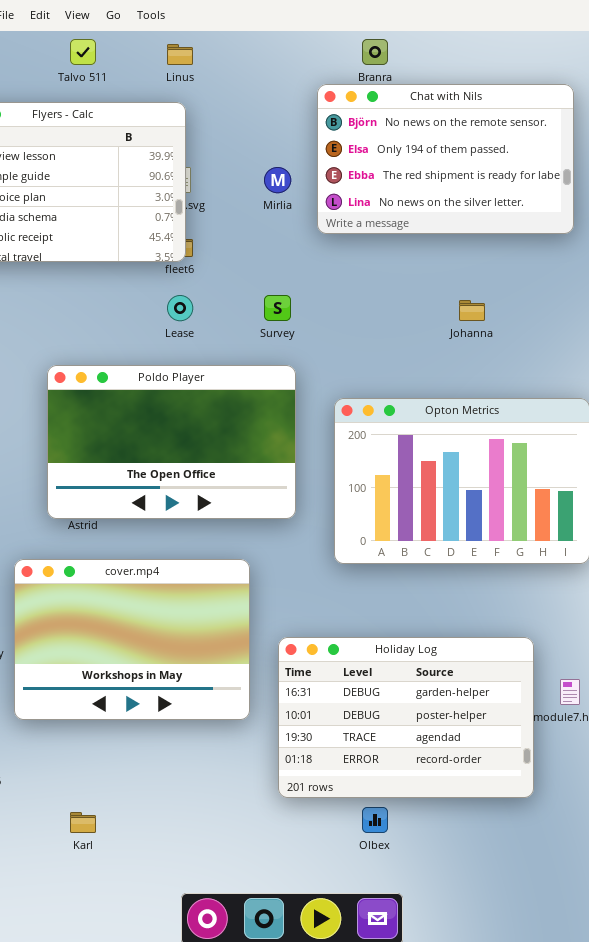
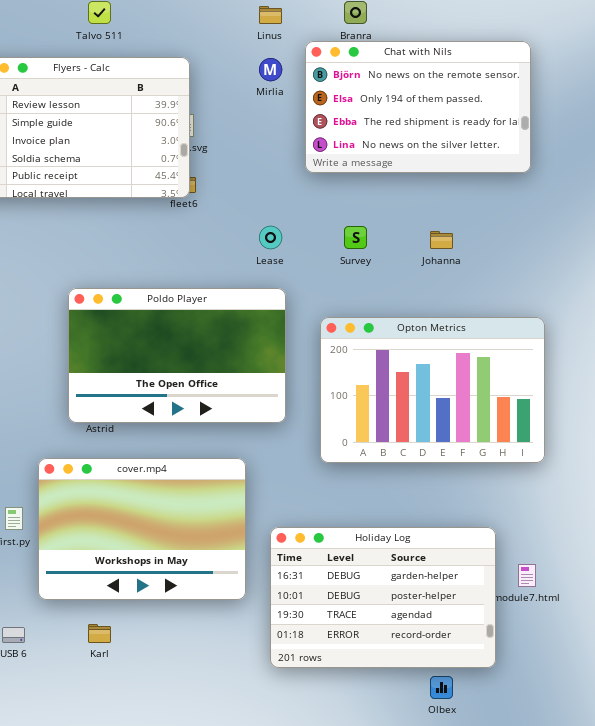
Linus: [167,44,193,65] -> [259,6,282,24], moved
Mirlia: [264,167,291,193] -> [259,58,282,81], moved
Lease: [167,295,193,321] -> [259,226,282,249], moved
Survey: [264,295,291,321] -> [344,226,367,249], moved
Olbex: [362,807,388,833] -> [430,676,453,699], moved
Karl: [70,812,96,833] -> [88,624,111,643], moved

